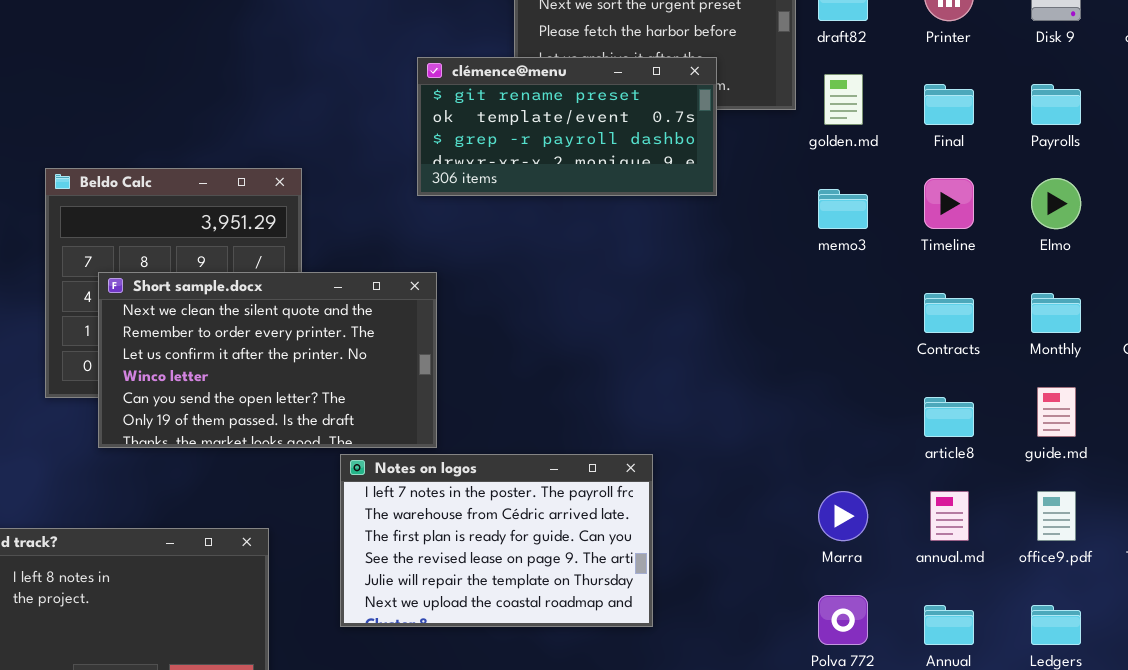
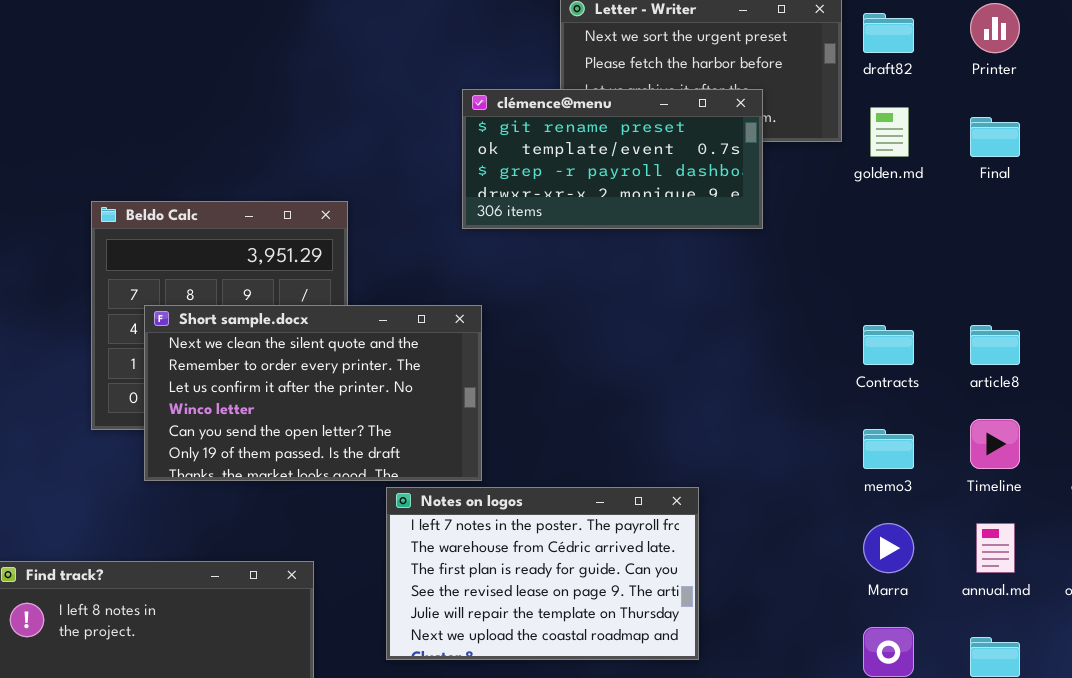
Timeline: [924,178,974,229] -> [970,419,1020,469], moved
memo3: [818,189,868,229] -> [863,429,914,469], moved
Contracts: [924,293,974,333] -> [863,325,914,365], moved
article8: [924,397,974,437] -> [970,325,1020,365], moved

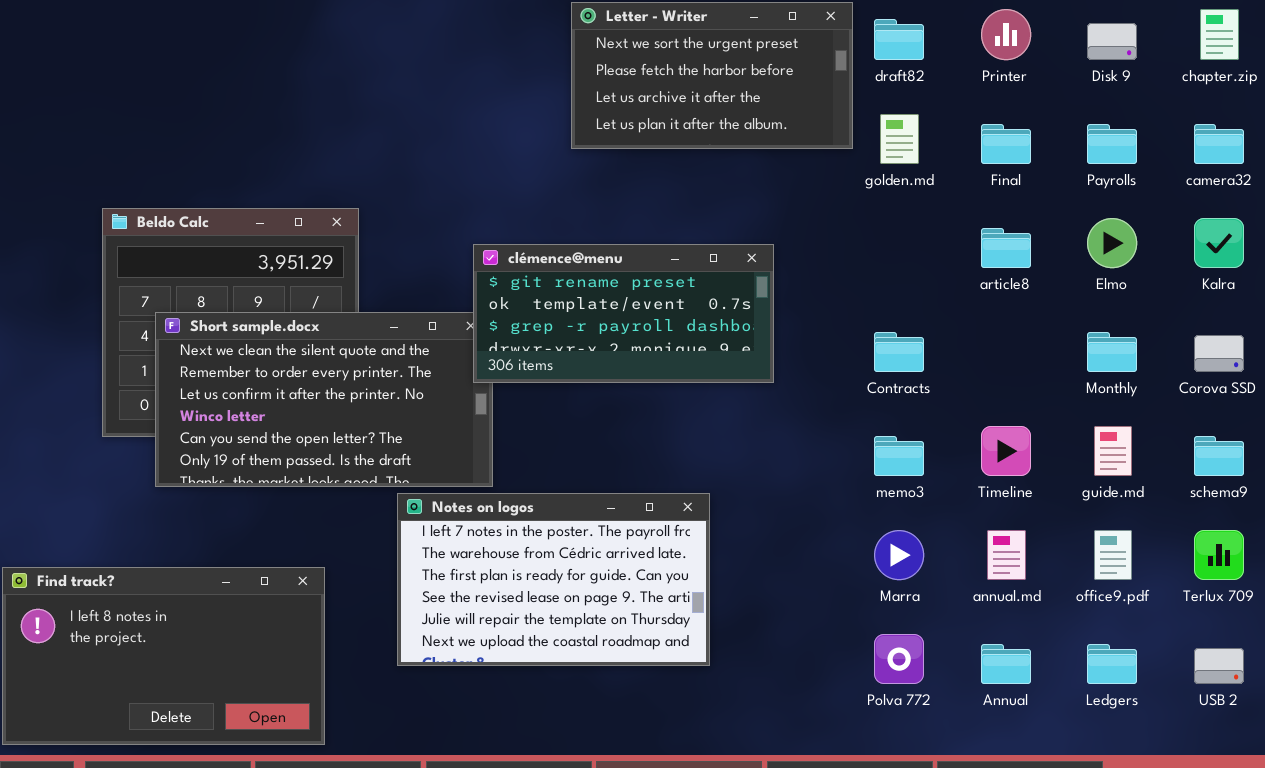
clémence@menu: [462,89,763,229] -> [473,244,774,383], moved
article8: [970,325,1020,365] -> [981,228,1031,268], moved

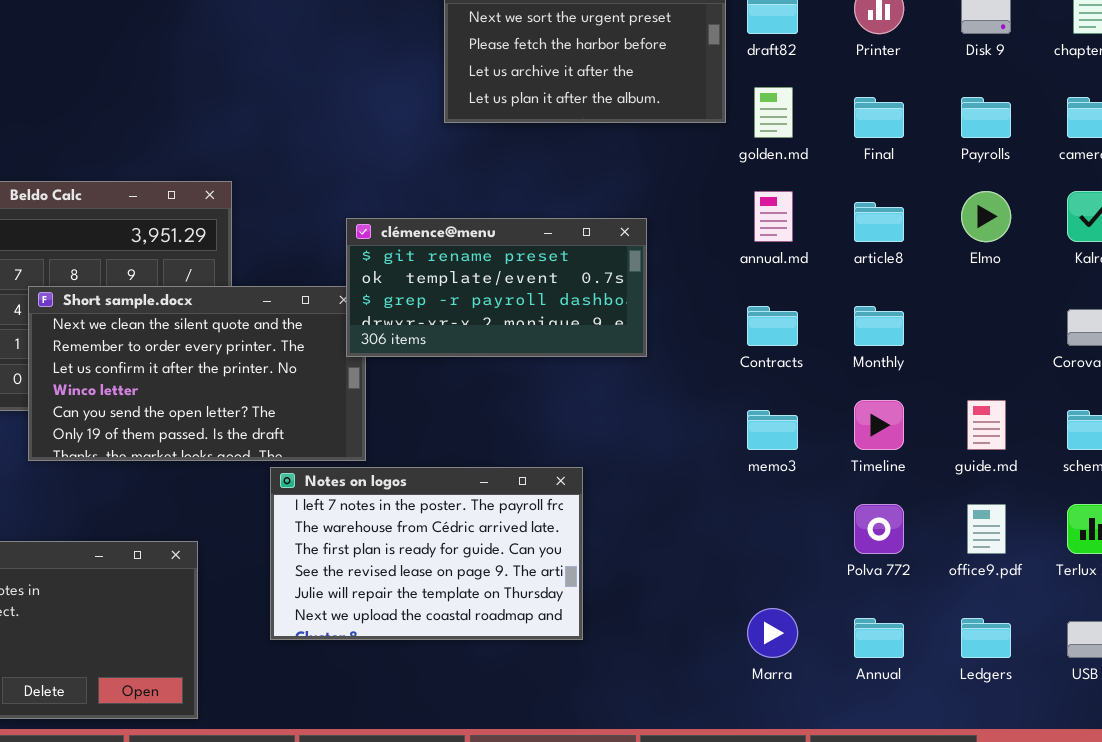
Monthly: [1087,332,1137,372] -> [854,306,904,346], moved
Marra: [874,530,924,580] -> [747,608,798,658], moved
annual.md: [987,530,1026,580] -> [754,191,793,242], moved
Polva 772: [874,634,924,684] -> [854,504,904,554], moved

